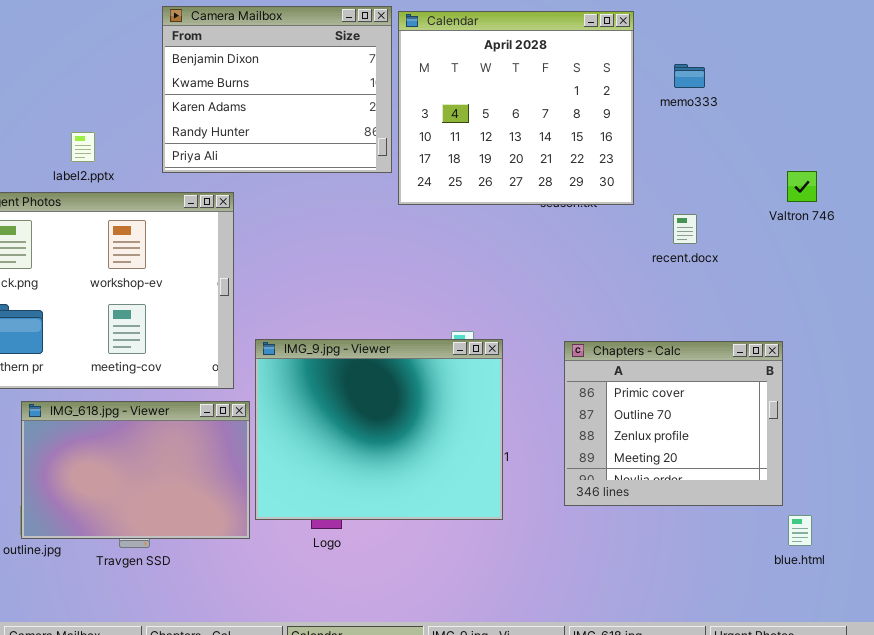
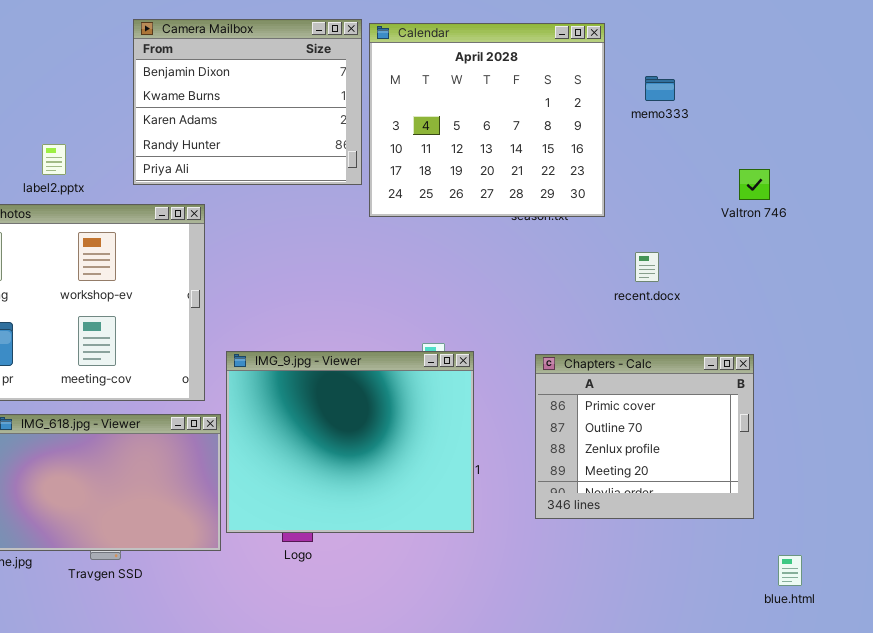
Valtron 746: [787,171,817,202] -> [739,169,770,200], moved
recent.docx: [673,214,697,244] -> [635,252,659,282], moved
blue.html: [788,515,812,546] -> [778,555,802,586], moved

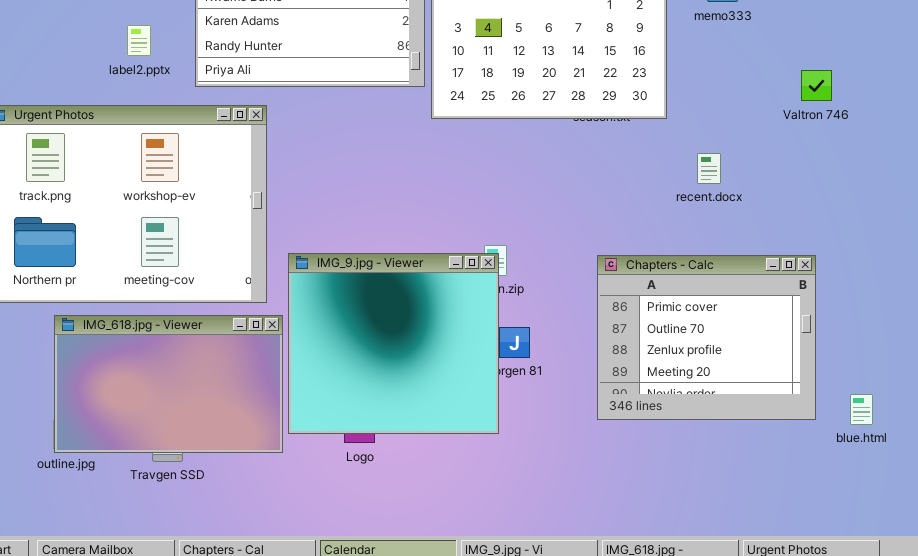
label2.pptx: [42,144,66,175] -> [127,25,151,56], moved
IMG_9.jpg - Viewer: [226,351,474,533] -> [288,253,499,434], resized
blue.html: [778,555,802,586] -> [850,394,873,425], moved

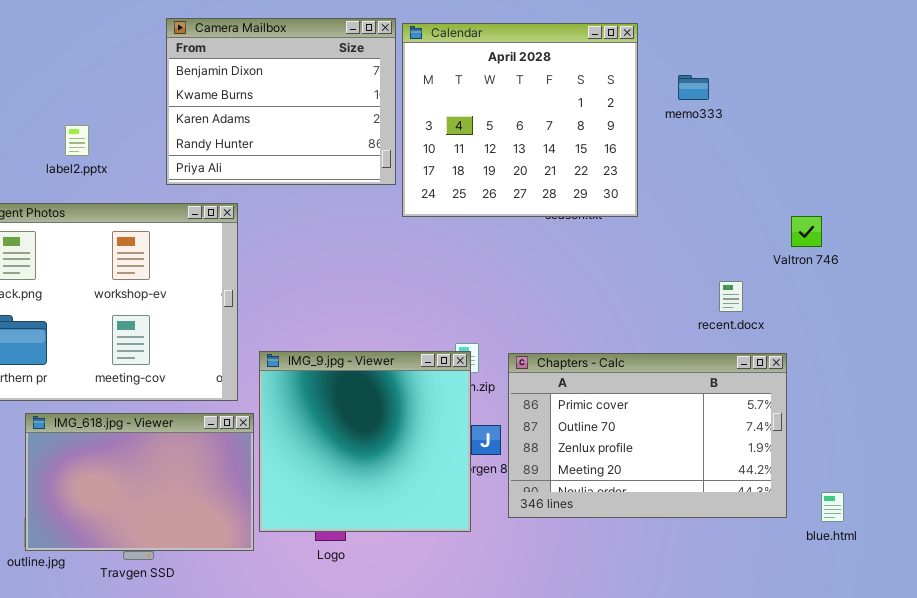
label2.pptx: [127,25,151,56] -> [65,125,89,156], moved
Valtron 746: [801,70,832,101] -> [791,216,822,247], moved
recent.docx: [697,153,721,184] -> [719,281,743,312], moved
Chapters - Calc: [597,255,816,420] -> [508,353,787,518], resized

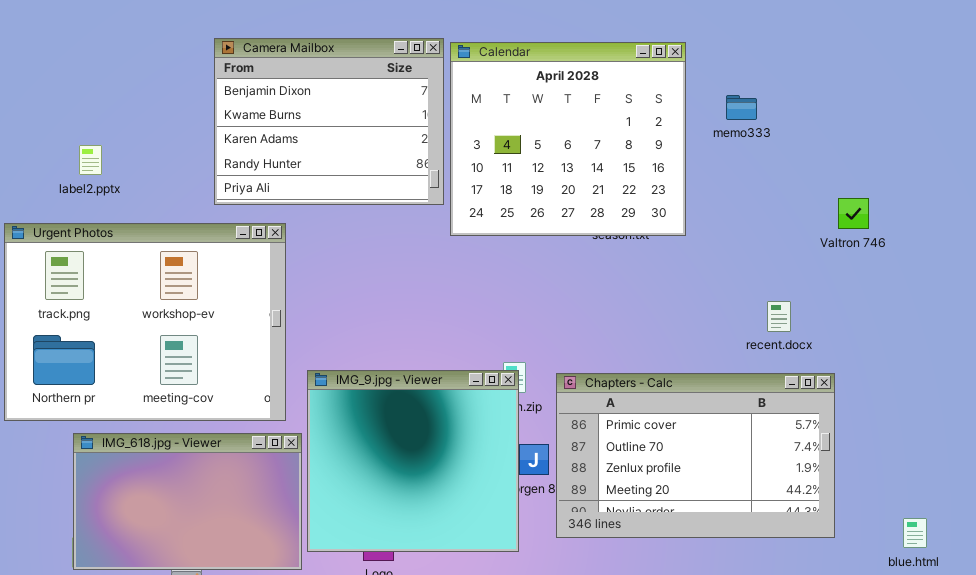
label2.pptx: [65,125,89,156] -> [79,145,102,175], moved
Valtron 746: [791,216,822,247] -> [838,198,869,229], moved
blue.html: [821,492,844,522] -> [903,518,927,548], moved

